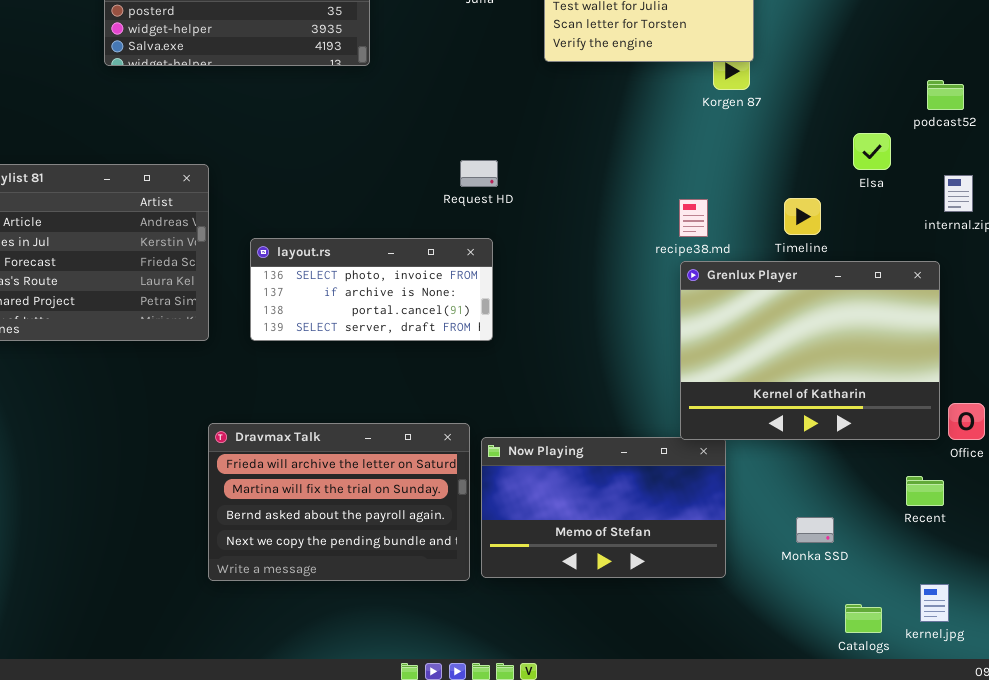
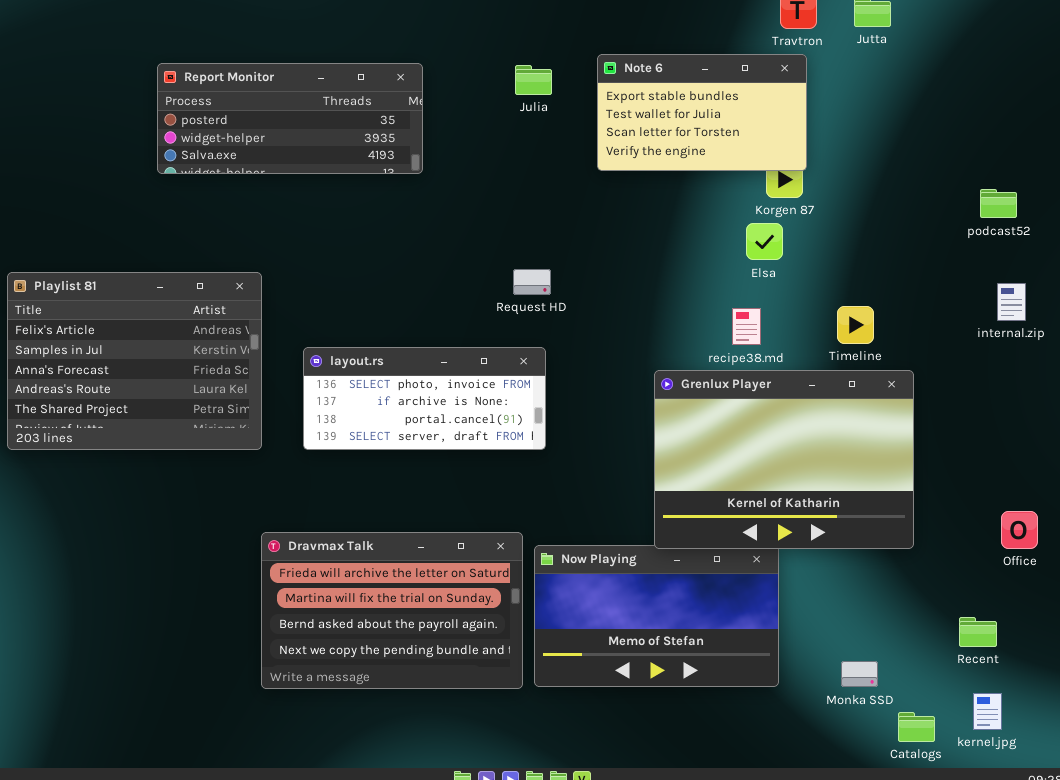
Elsa: [853,133,891,170] -> [746,223,783,260], moved
Grenlux Player: [680,261,940,440] -> [654,370,914,549], moved
Recent: [906,476,944,506] -> [959,617,997,647], moved
Monka SSD: [796,517,834,543] -> [841,661,878,687], moved

